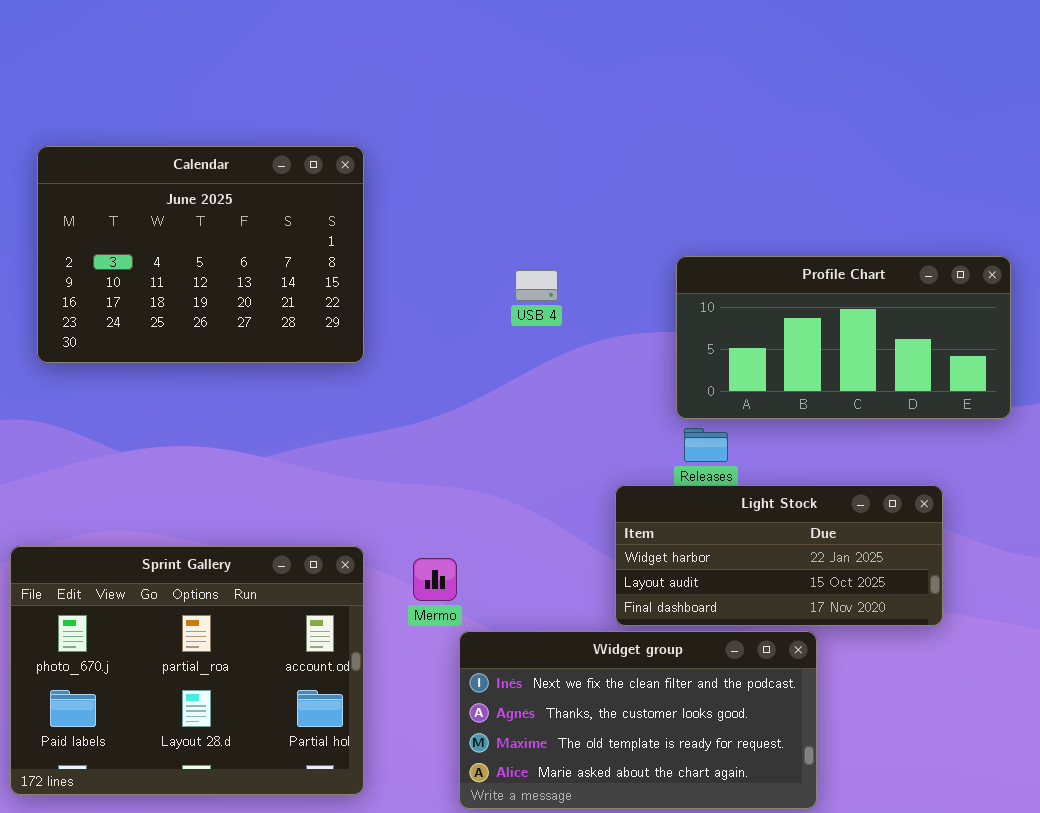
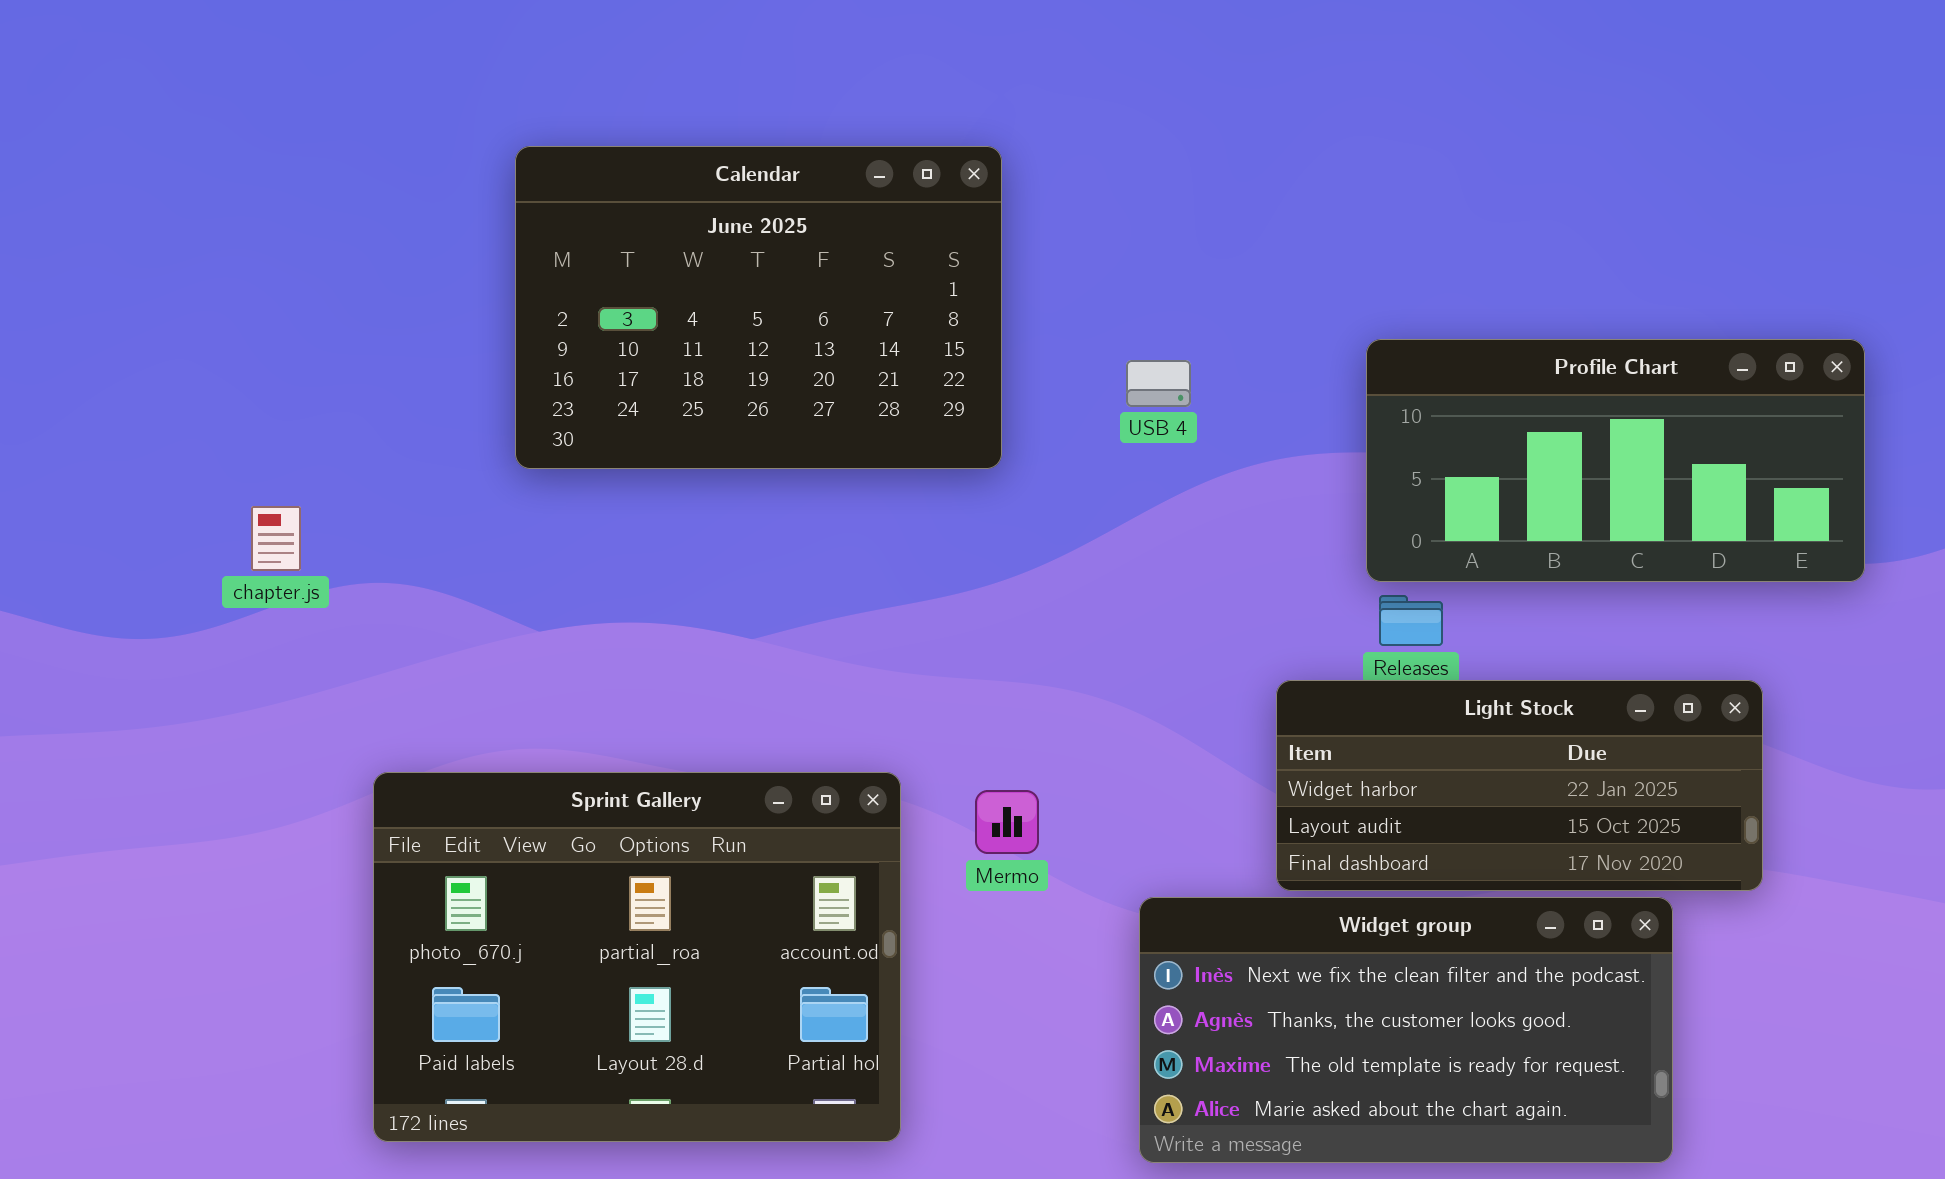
Calendar: [37,146,364,363] -> [515,146,1002,469], moved
Widget group: [459,631,817,809] -> [1139,897,1673,1163], moved

